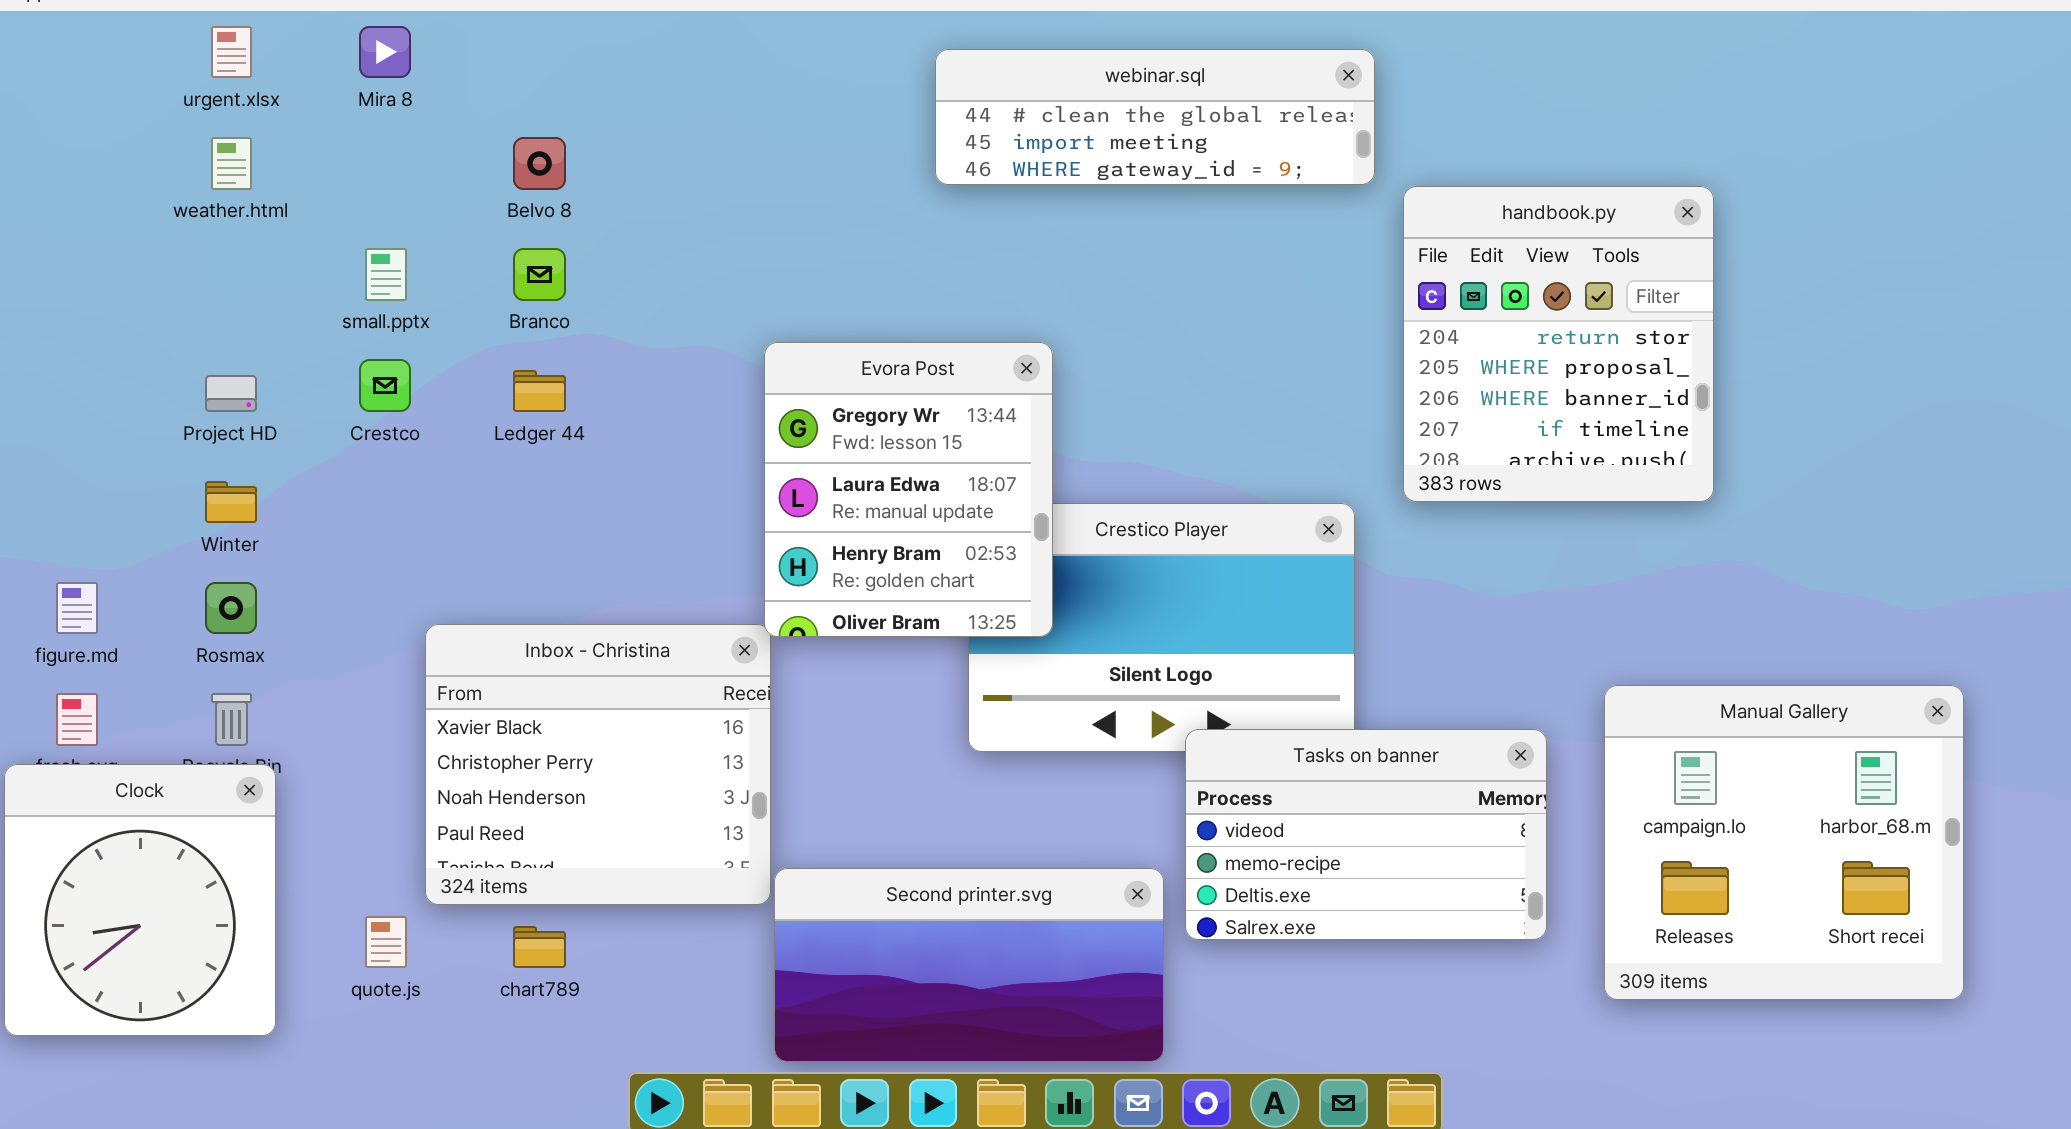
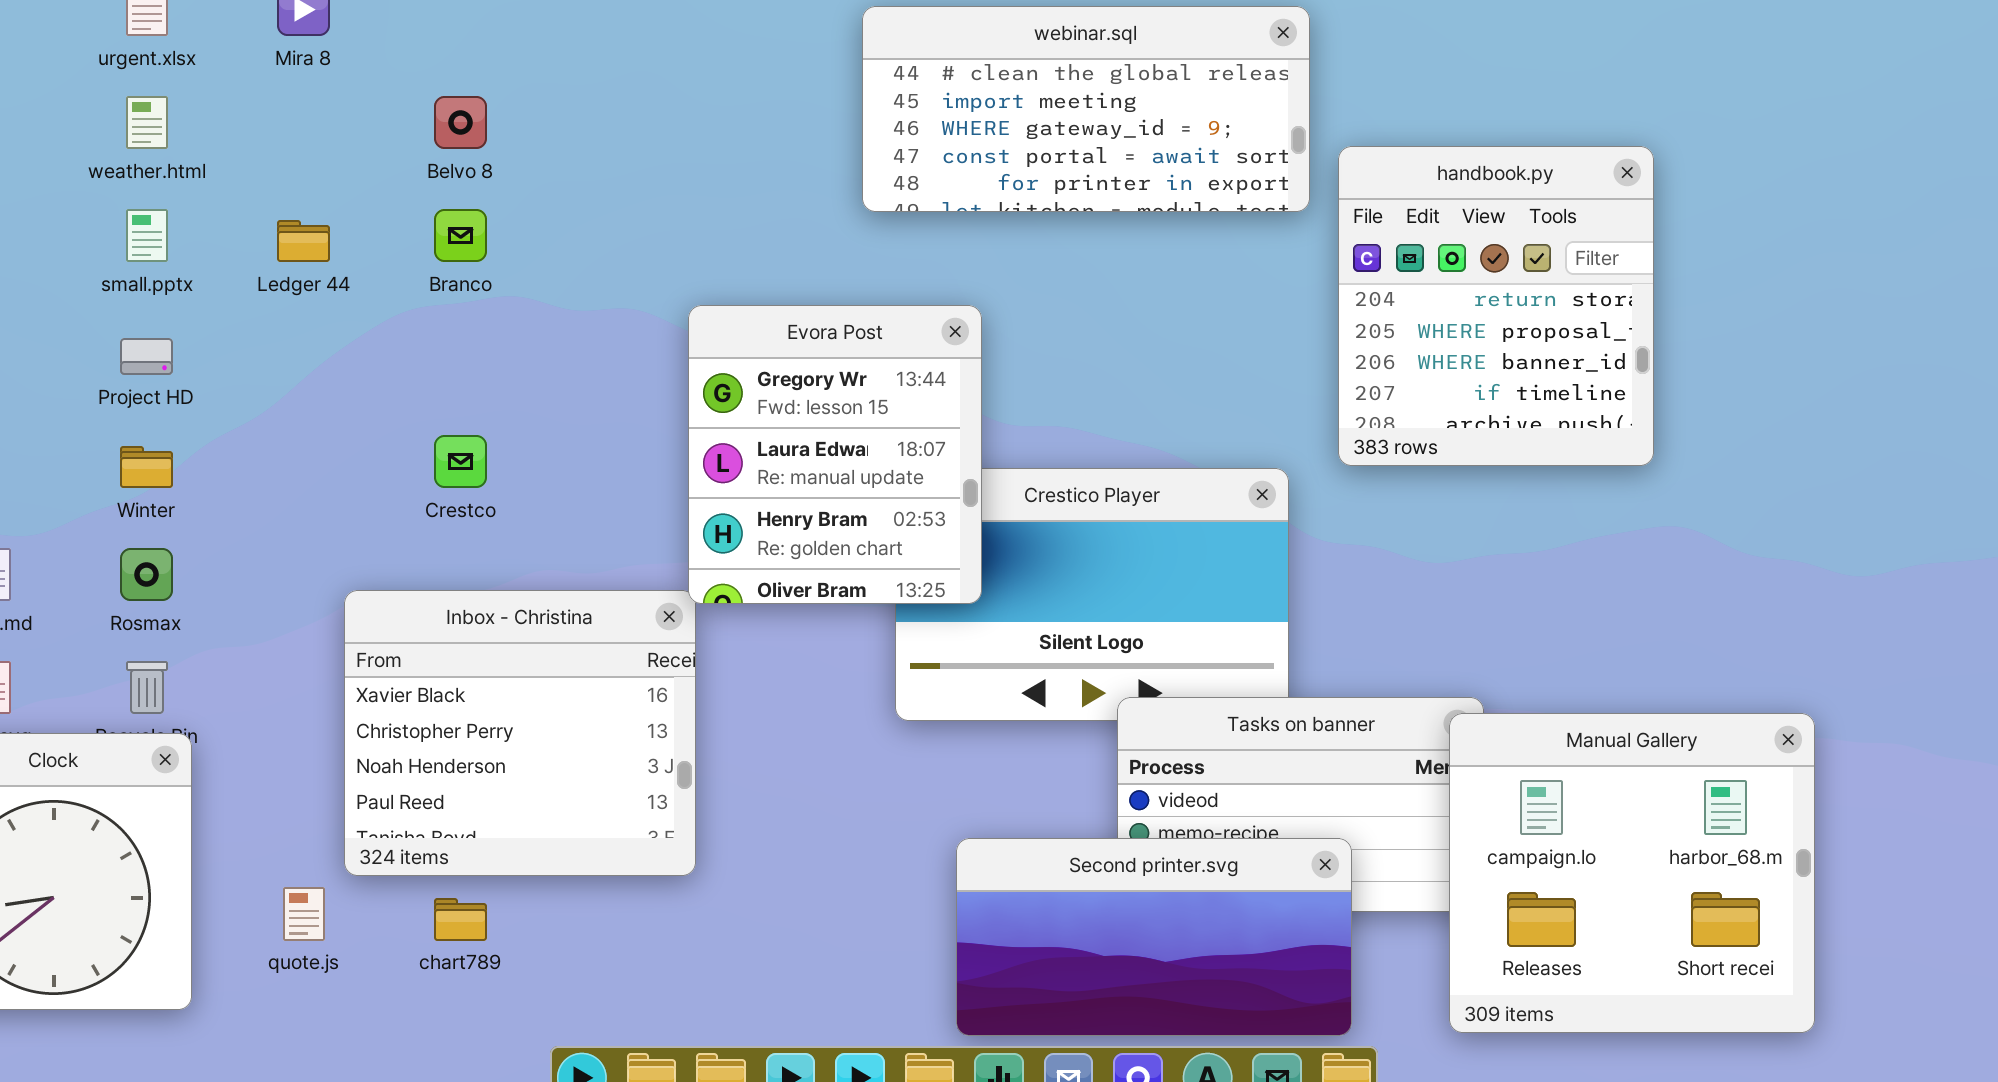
webinar.sql: [935,49,1375,185] -> [862,6,1310,212], resized
small.pptx: [365,248,407,301] -> [126,209,168,262], moved
Crestco: [359,359,411,412] -> [434,435,487,488], moved
Ledger 44: [513,370,566,412] -> [277,220,330,262], moved
Manual Gallery: [1604,685,1964,1000] -> [1449,713,1815,1033], moved
Second printer.svg: [774,868,1164,1062] -> [956,838,1352,1036], moved

